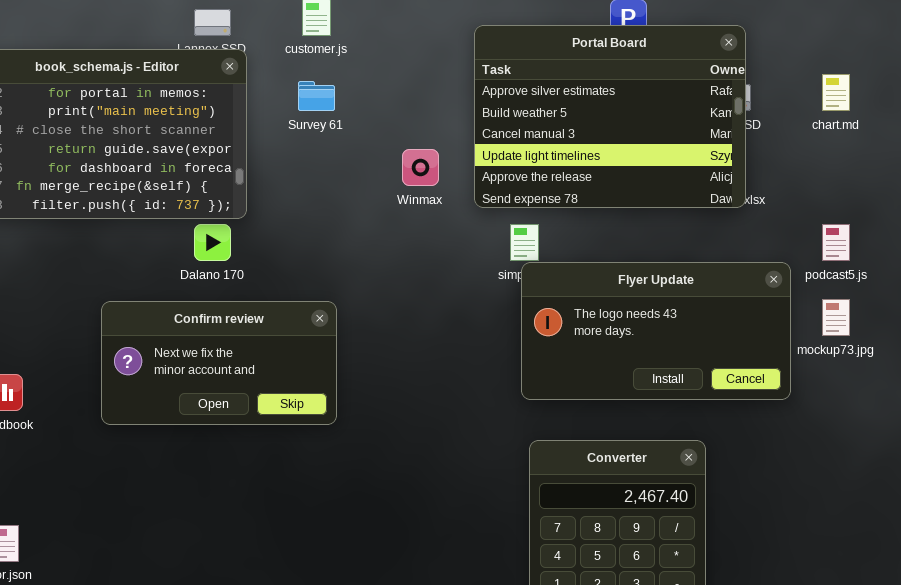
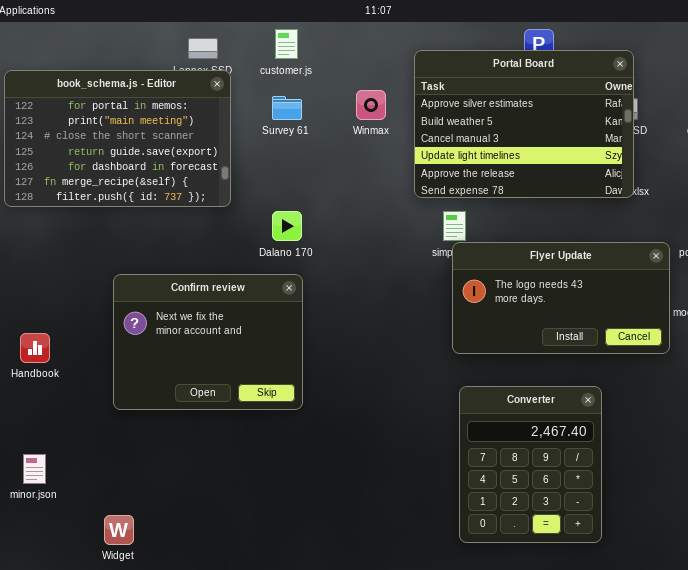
Winmax: [402,149,439,186] -> [356,90,386,120], moved
Dalano 170: [194,224,231,261] -> [272,211,302,241], moved
Confirm review: [101,301,337,425] -> [113,274,303,410], resized

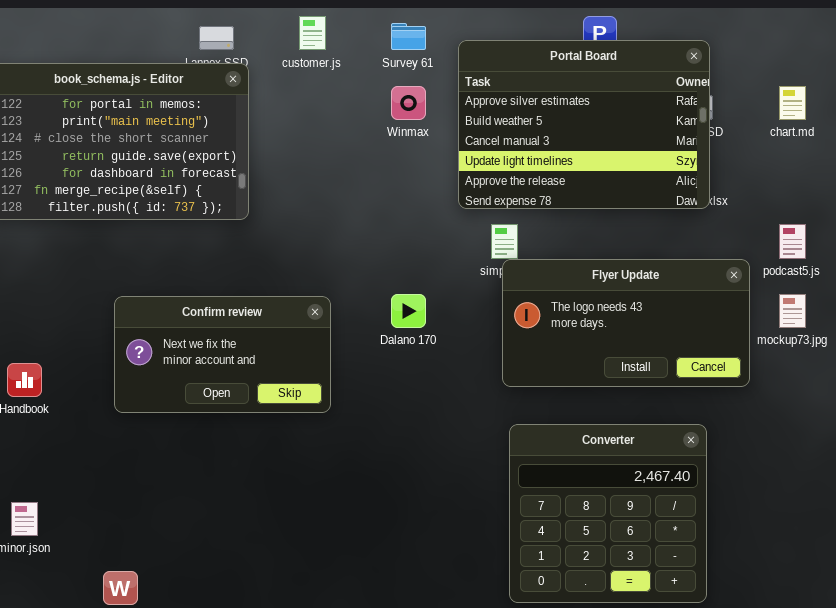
Survey 61: [272,96,302,120] -> [391,23,426,50], moved
Dalano 170: [272,211,302,241] -> [391,294,426,328], moved
Confirm review: [113,274,303,410] -> [114,296,331,413], resized
Converter: [459,386,602,543] -> [509,424,707,603], resized

